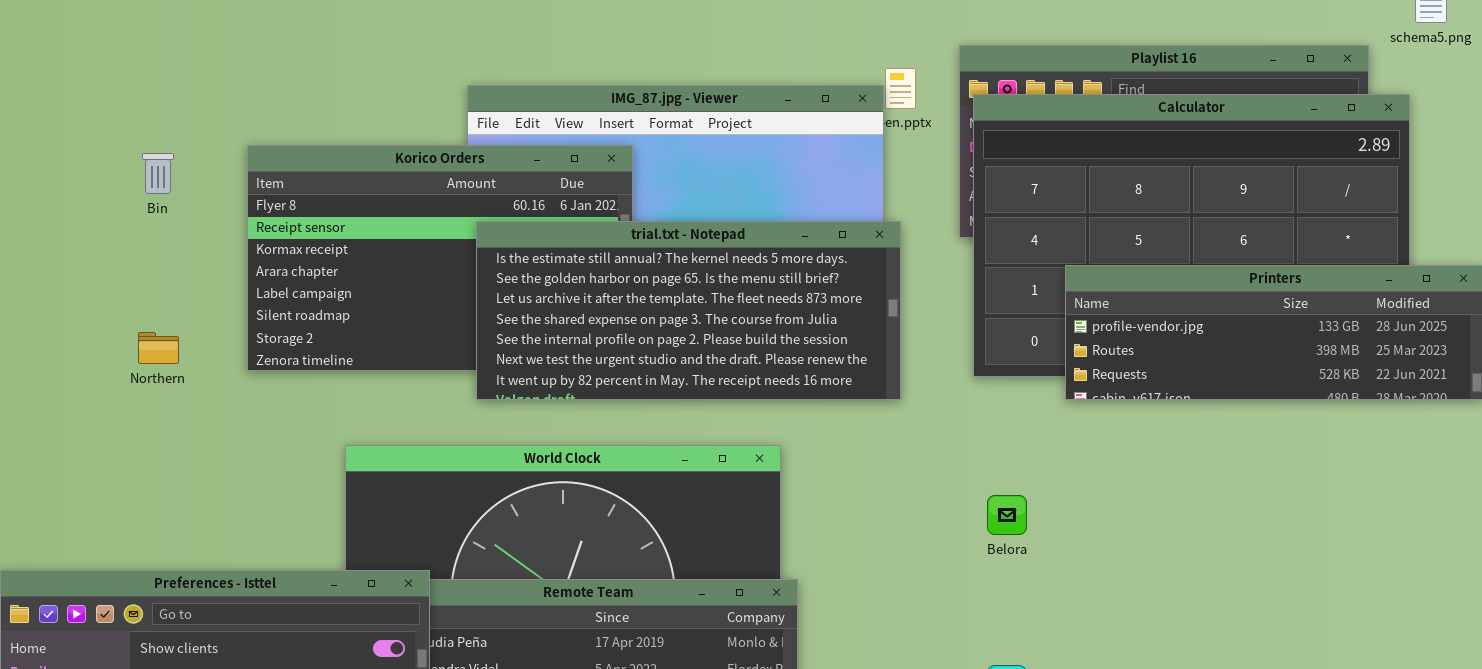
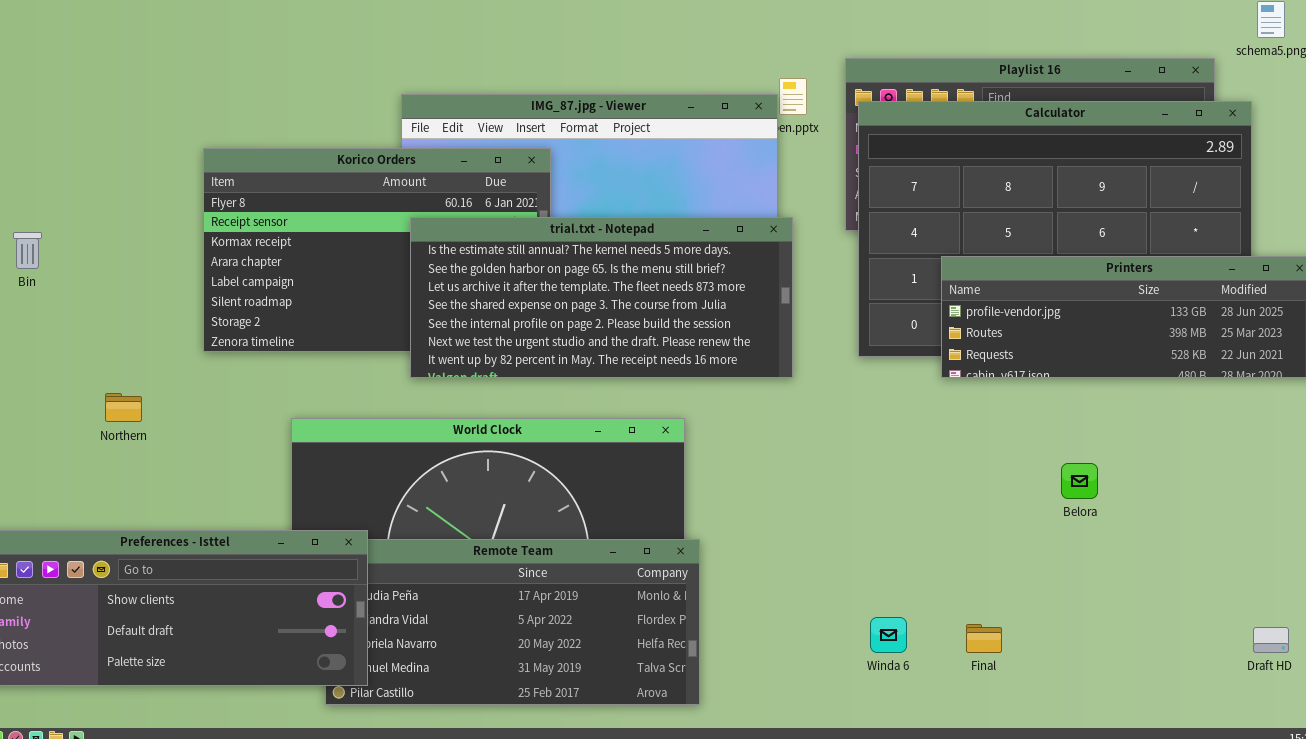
Bin: [142,153,174,194] -> [13,232,42,269], moved
Northern: [138,332,179,364] -> [105,393,142,422], moved
Belora: [987,495,1027,535] -> [1061,463,1098,499], moved

